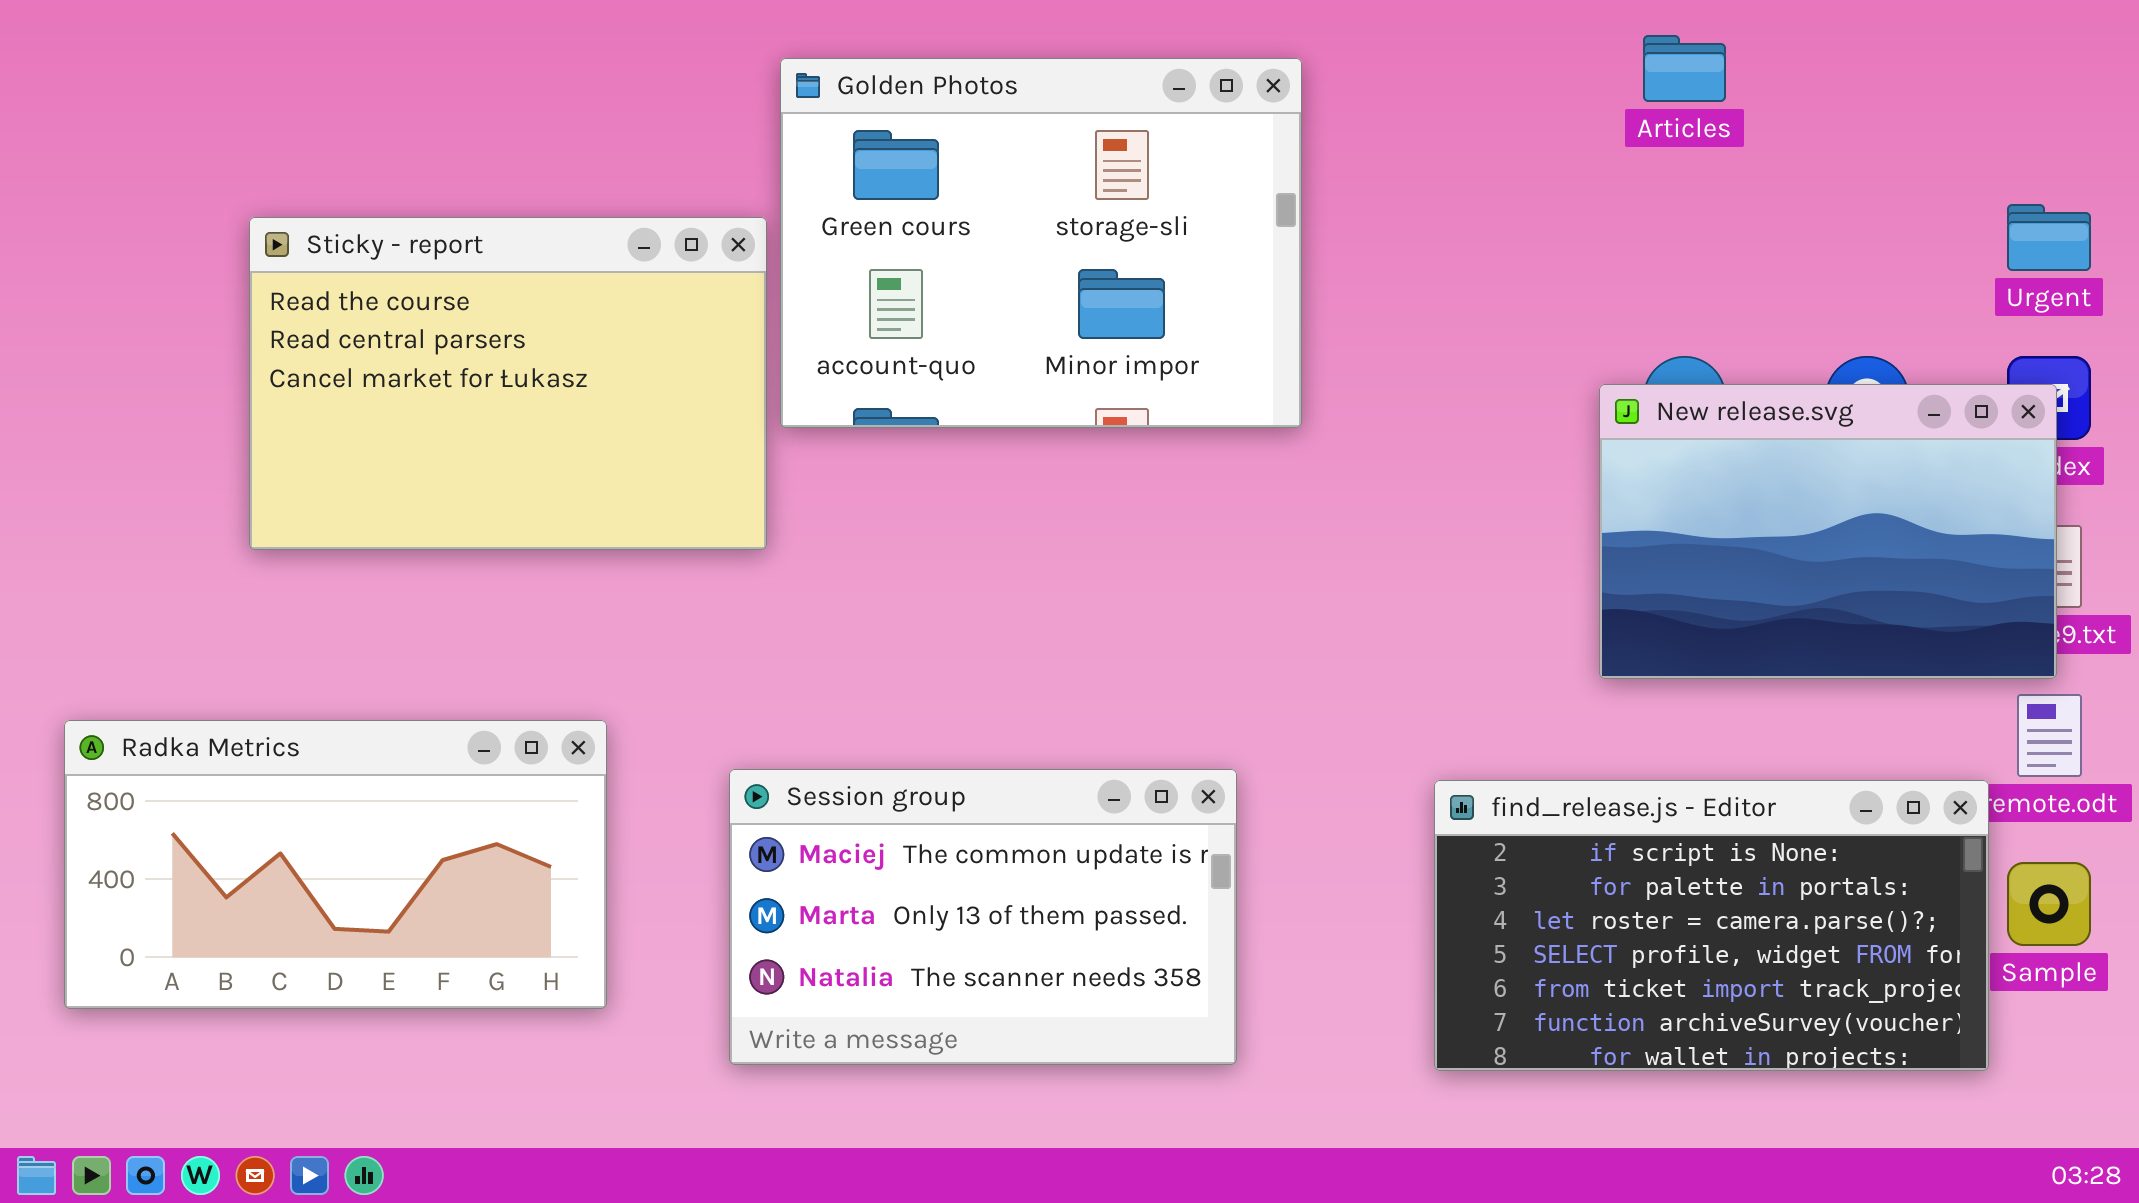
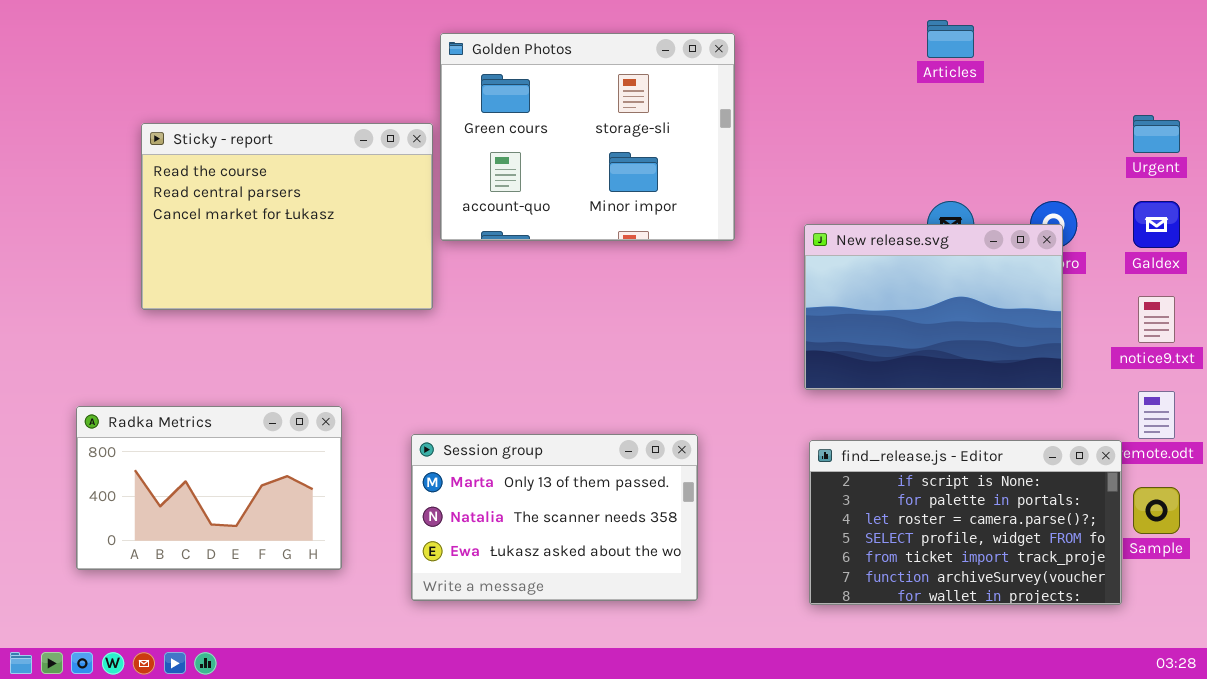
New release.svg: [1599,384,2057,679] -> [804,224,1063,390], moved
Radka Metrics: [64,720,607,1009] -> [76,406,342,570], resized
Session group: [729,769,1237,1065] -> [411,434,698,601], scrolled down 1 row

